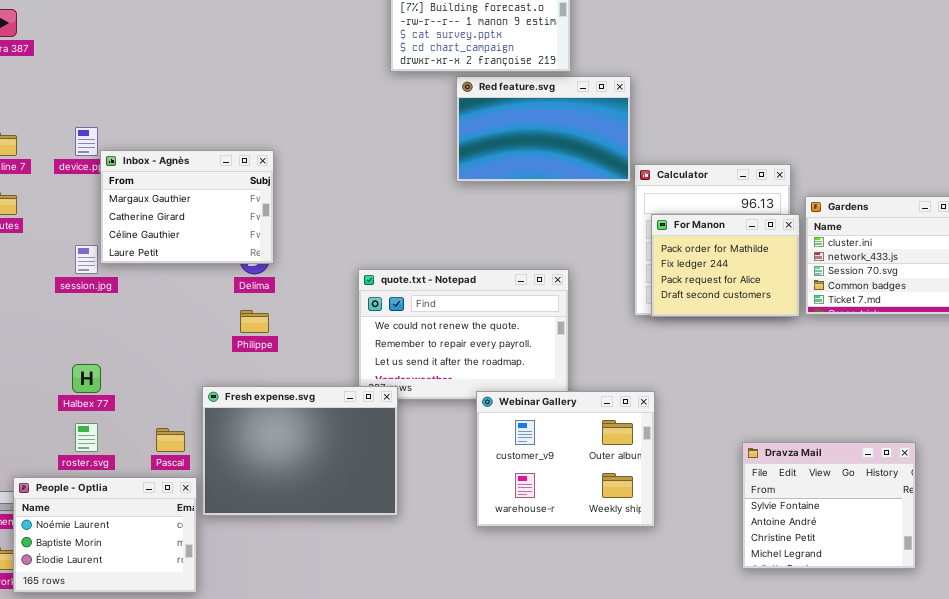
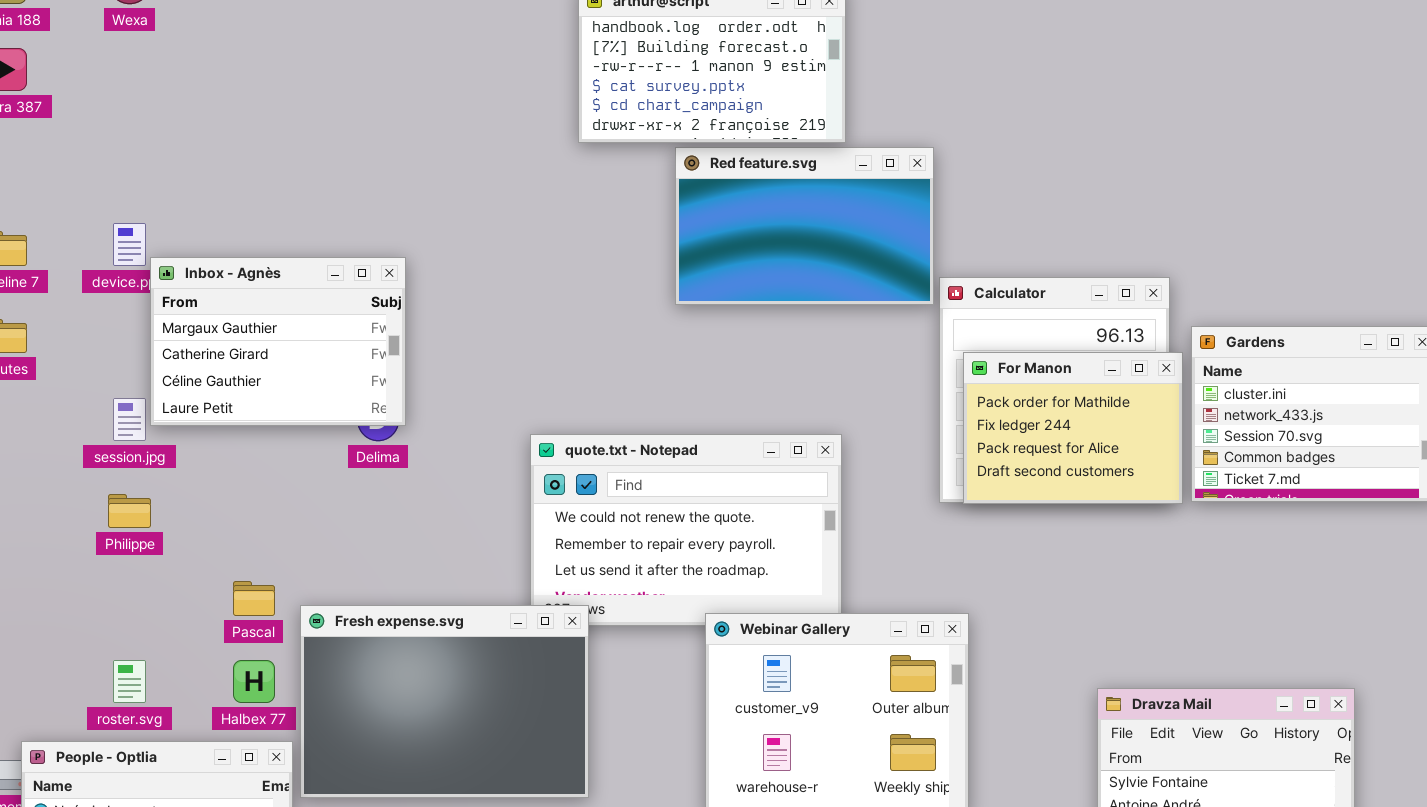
Philippe: [240,310,269,333] -> [108,494,151,528], moved
Halbex 77: [72,364,101,393] -> [233,660,275,703], moved
Pascal: [156,428,185,452] -> [233,581,275,616], moved

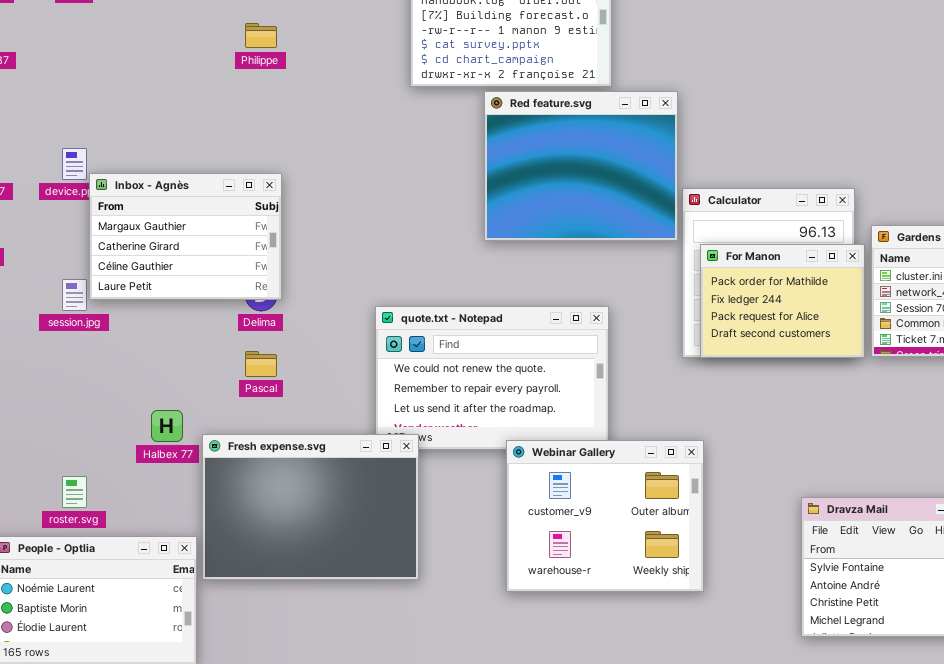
Red feature.svg: [675,147,934,305] -> [484,91,678,241], resized
Philippe: [108,494,151,528] -> [245,23,277,48], moved
Pascal: [233,581,275,616] -> [245,351,277,377], moved
Halbex 77: [233,660,275,703] -> [151,410,183,442], moved

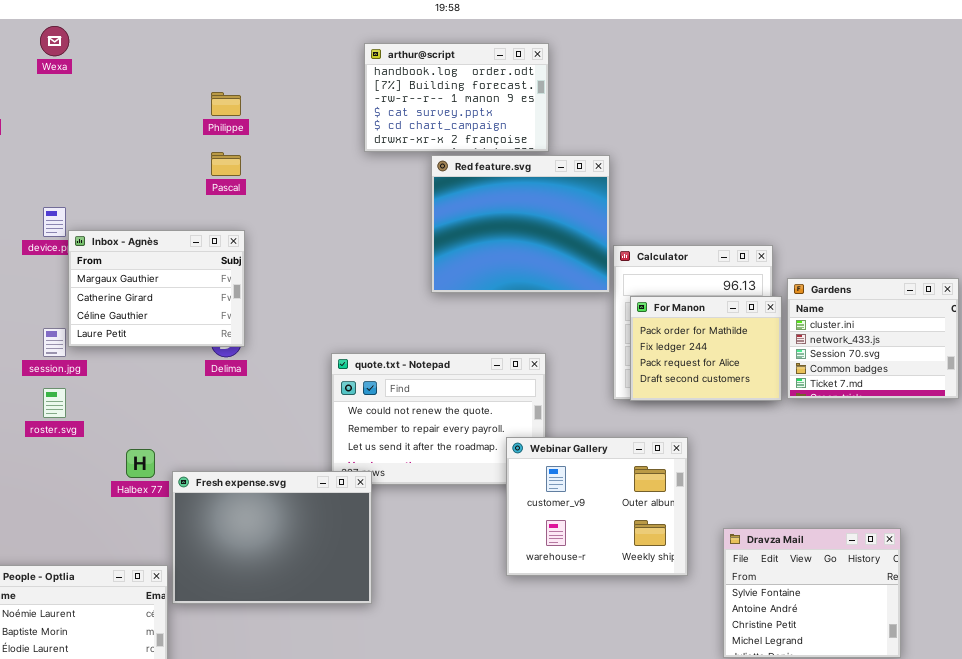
Pascal: [245,351,277,377] -> [211,152,241,176], moved
Webinar Gallery: [506,440,704,592] -> [506,437,688,576], moved
roster.svg: [62,476,87,508] -> [43,388,66,418], moved

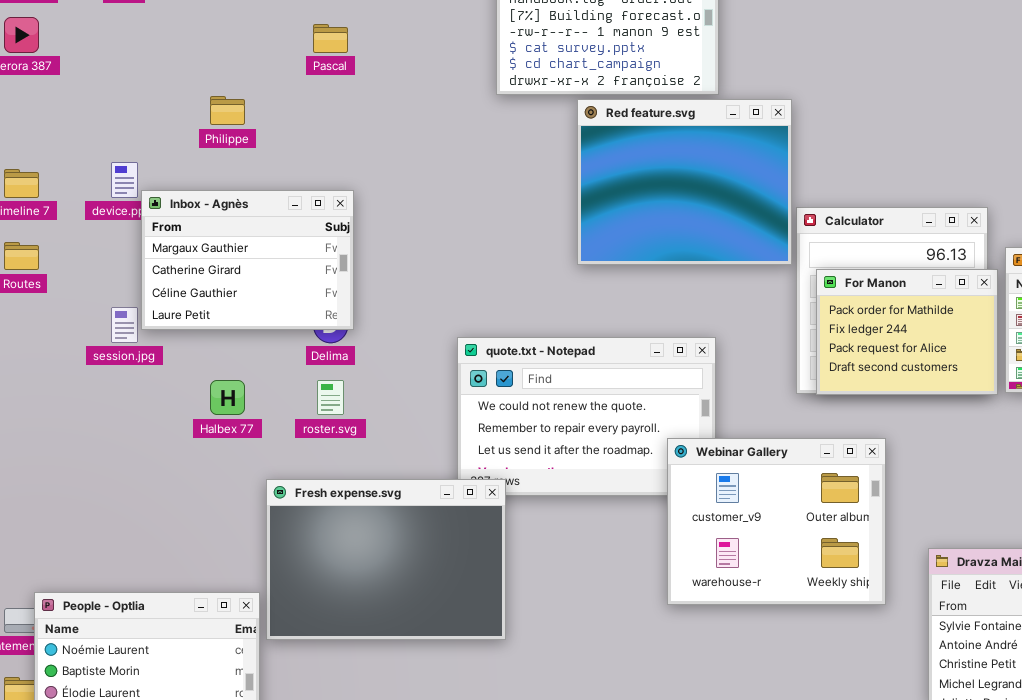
Philippe: [211,92,241,116] -> [210,96,245,125], moved
Pascal: [211,152,241,176] -> [313,24,348,53], moved
roster.svg: [43,388,66,418] -> [317,380,344,415], moved
Halbex 77: [126,449,155,478] -> [210,380,245,415], moved

